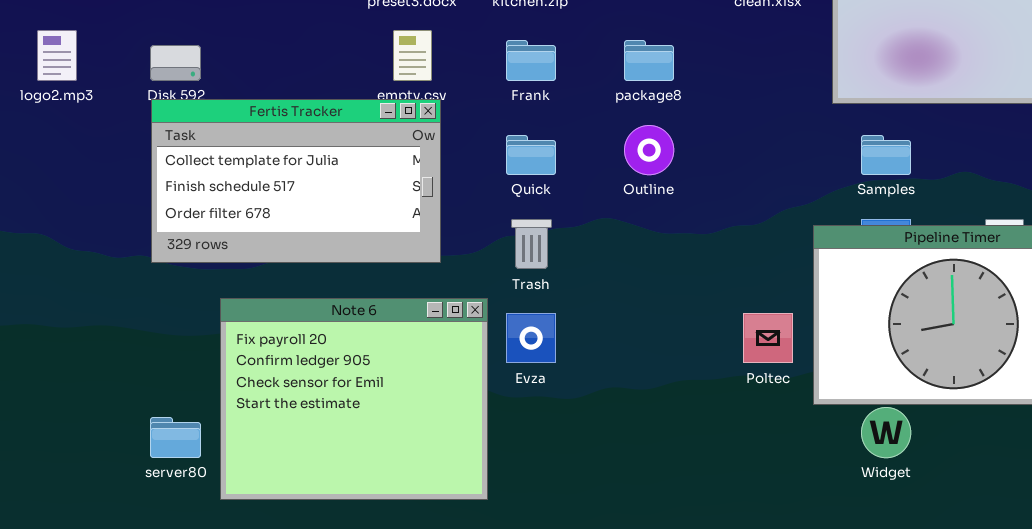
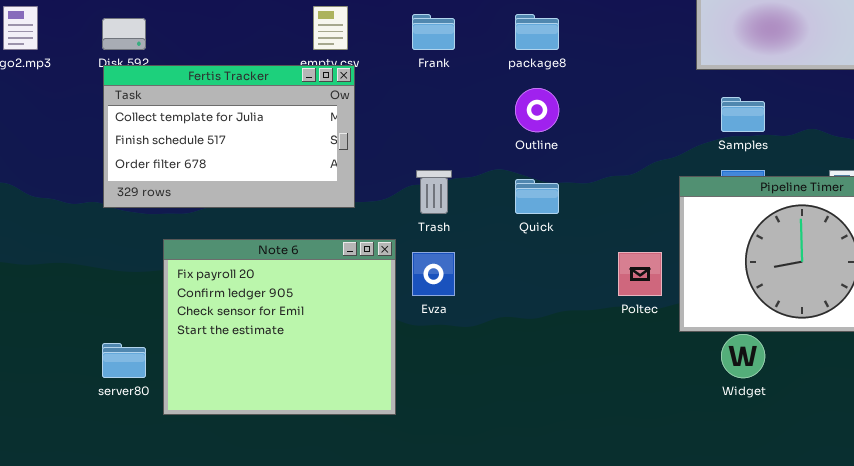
Quick: [506,135,556,175] -> [515,179,559,214], moved

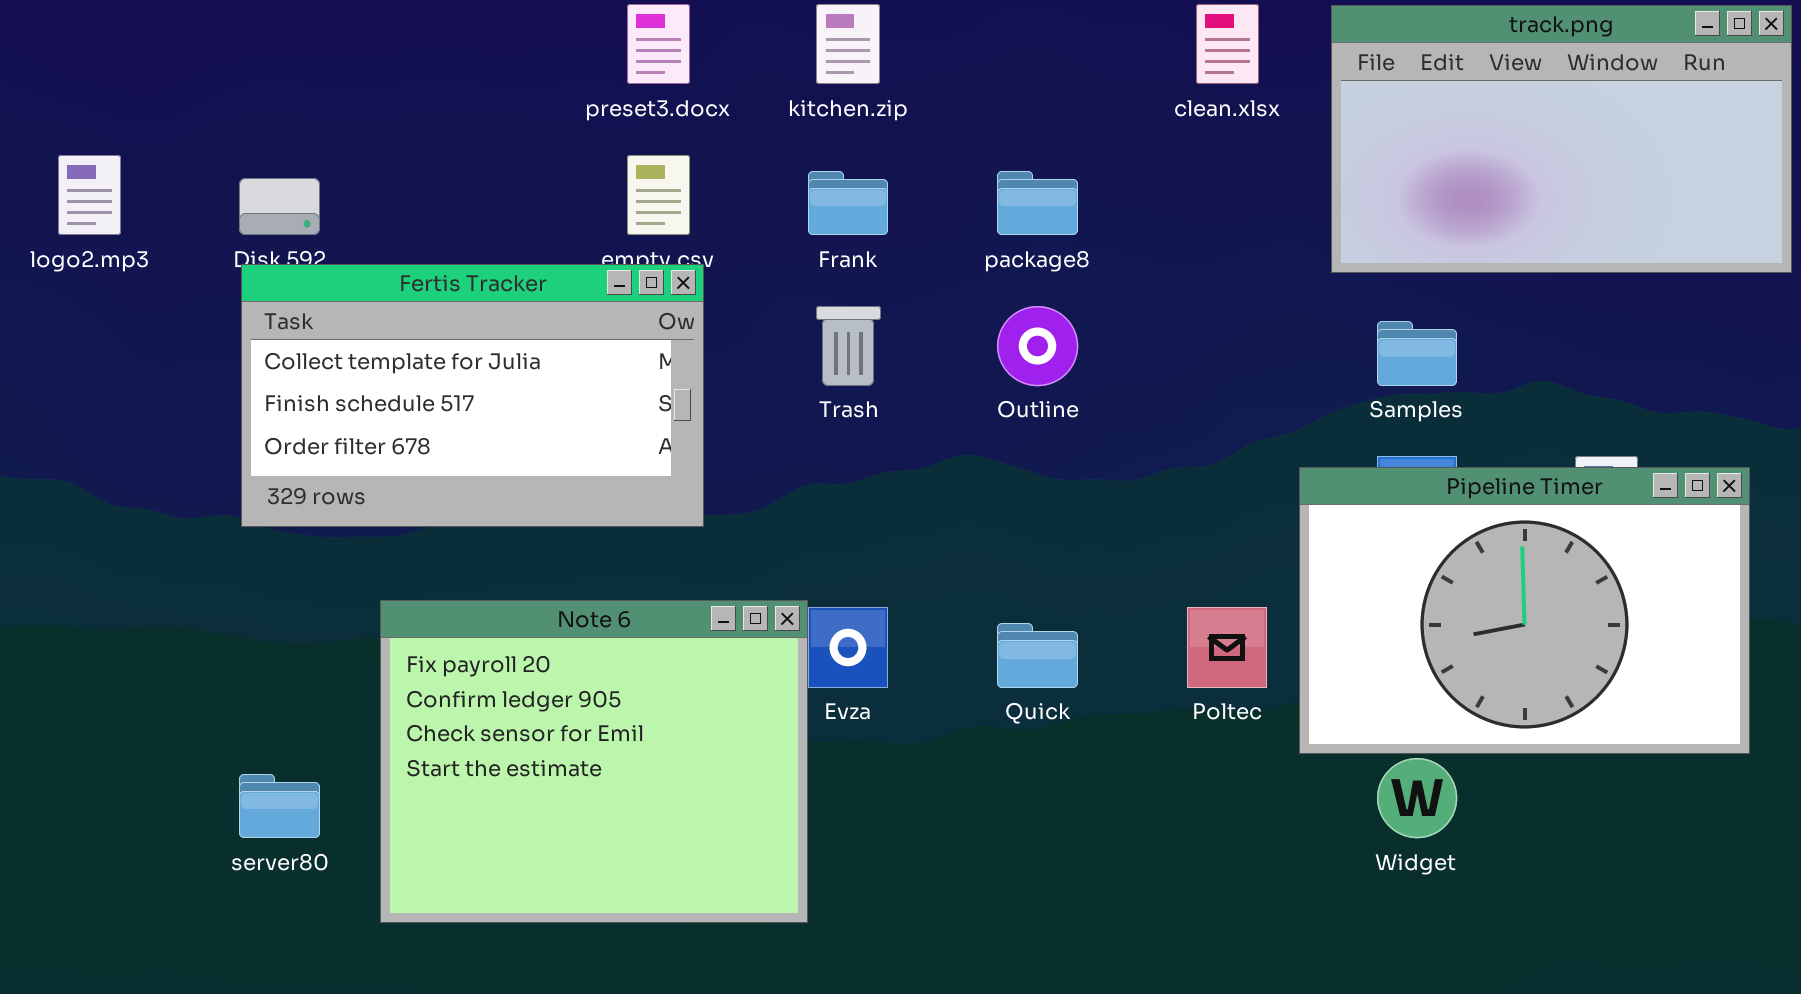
Trash: [416,170,452,214] -> [816,306,881,386], moved
Quick: [515,179,559,214] -> [997,623,1078,688], moved
Note 6: [163,239,396,415] -> [380,600,808,923], moved

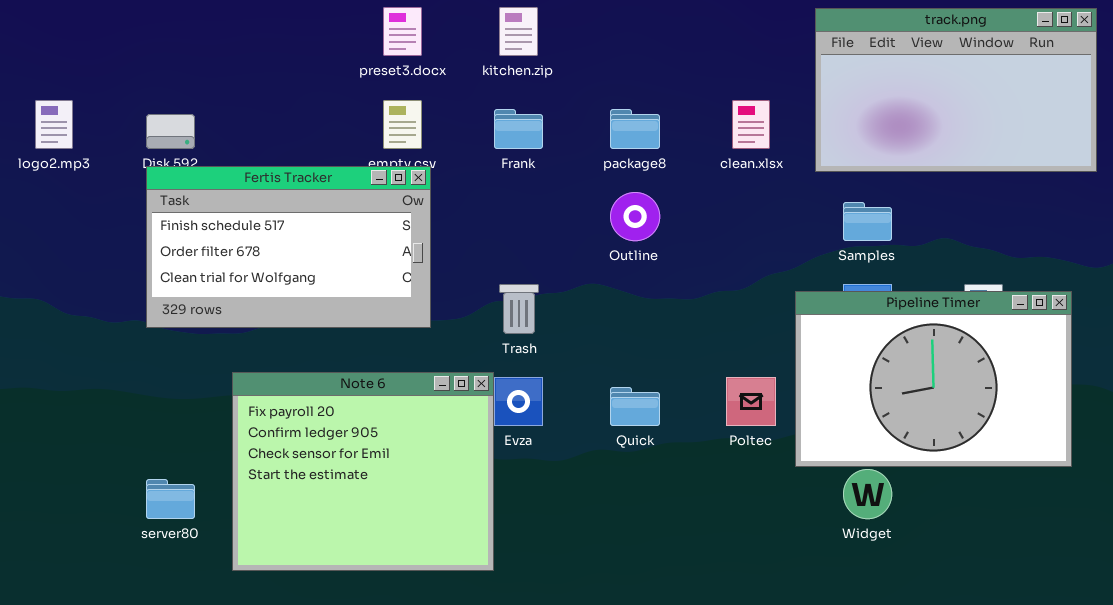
clean.xlsx: [1196,4,1259,84] -> [732,100,770,149], moved
Fertis Tracker: [241,264,704,527] -> [146,166,431,328], scrolled down 1 row
Trash: [816,306,881,386] -> [499,284,539,334], moved

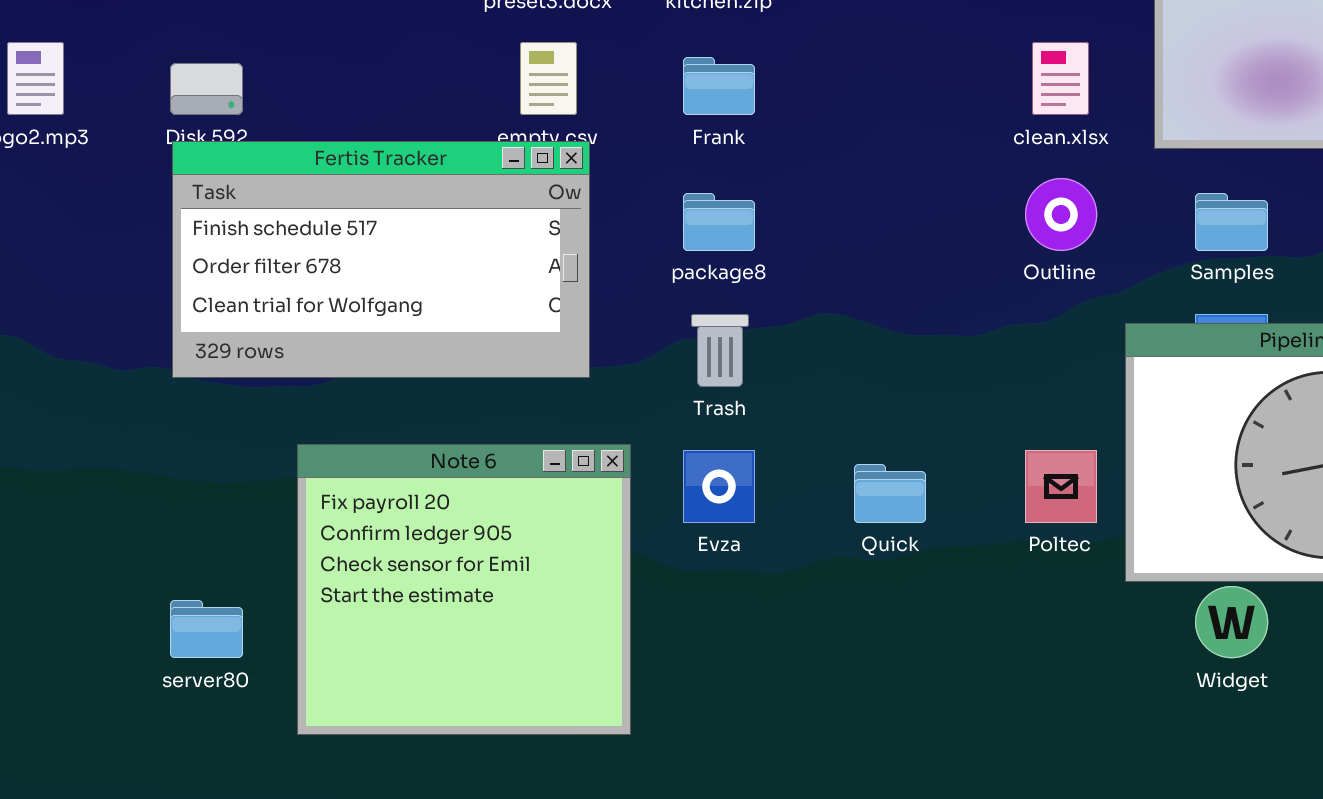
package8: [610,109,660,149] -> [683,193,755,251], moved
Outline: [610,192,660,241] -> [1025,178,1097,251], moved
Note 6: [232,372,494,571] -> [297,444,631,735], resized

